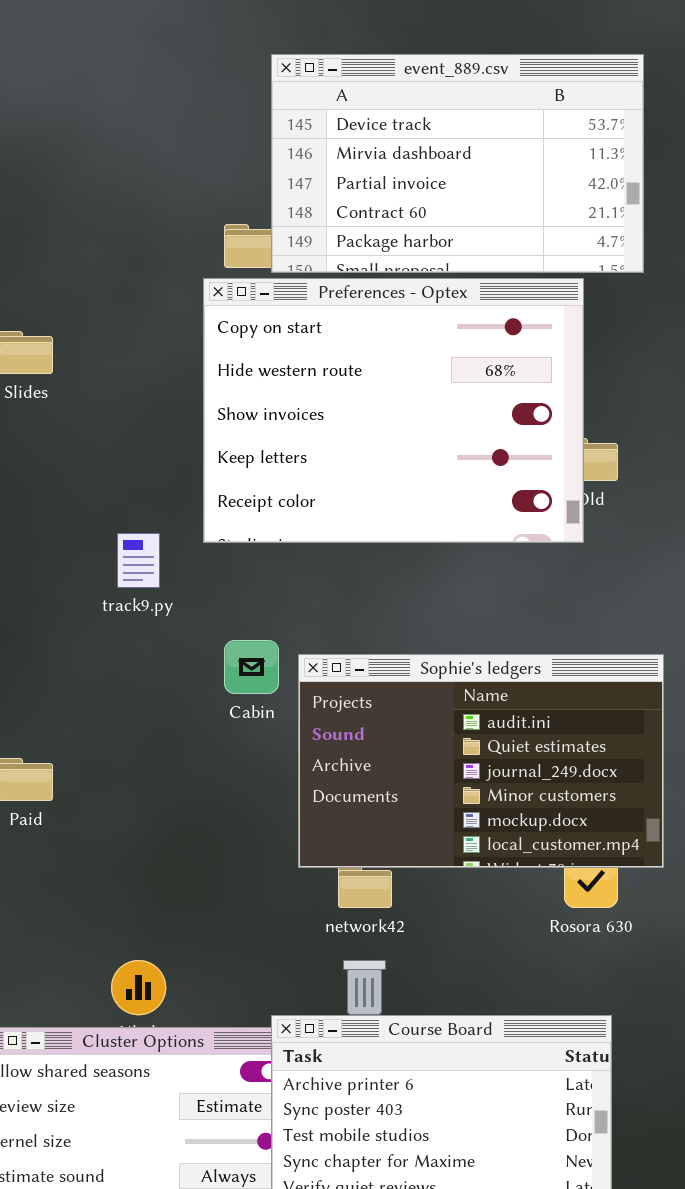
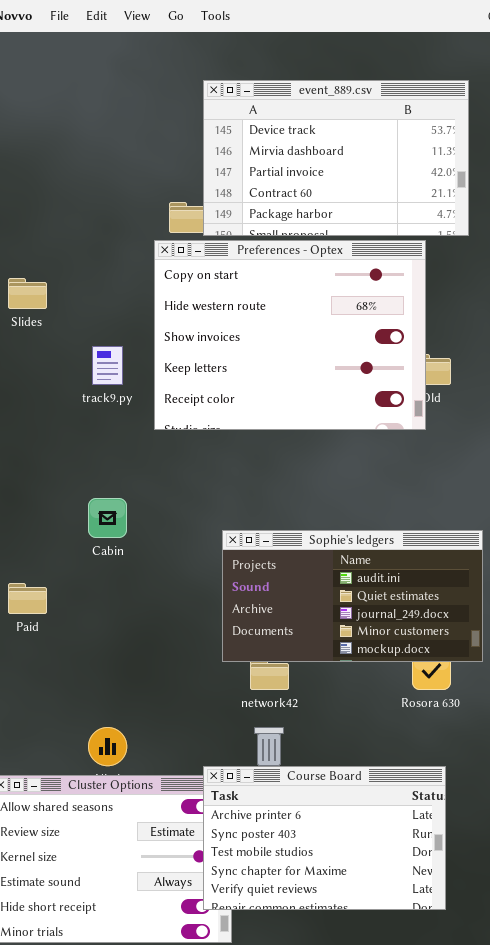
track9.py: [117,533,160,588] -> [92,346,123,385], moved
Cabin: [224,640,279,694] -> [88,498,127,538], moved
Sophie's ledgers: [298,654,664,868] -> [222,530,483,662], resized

